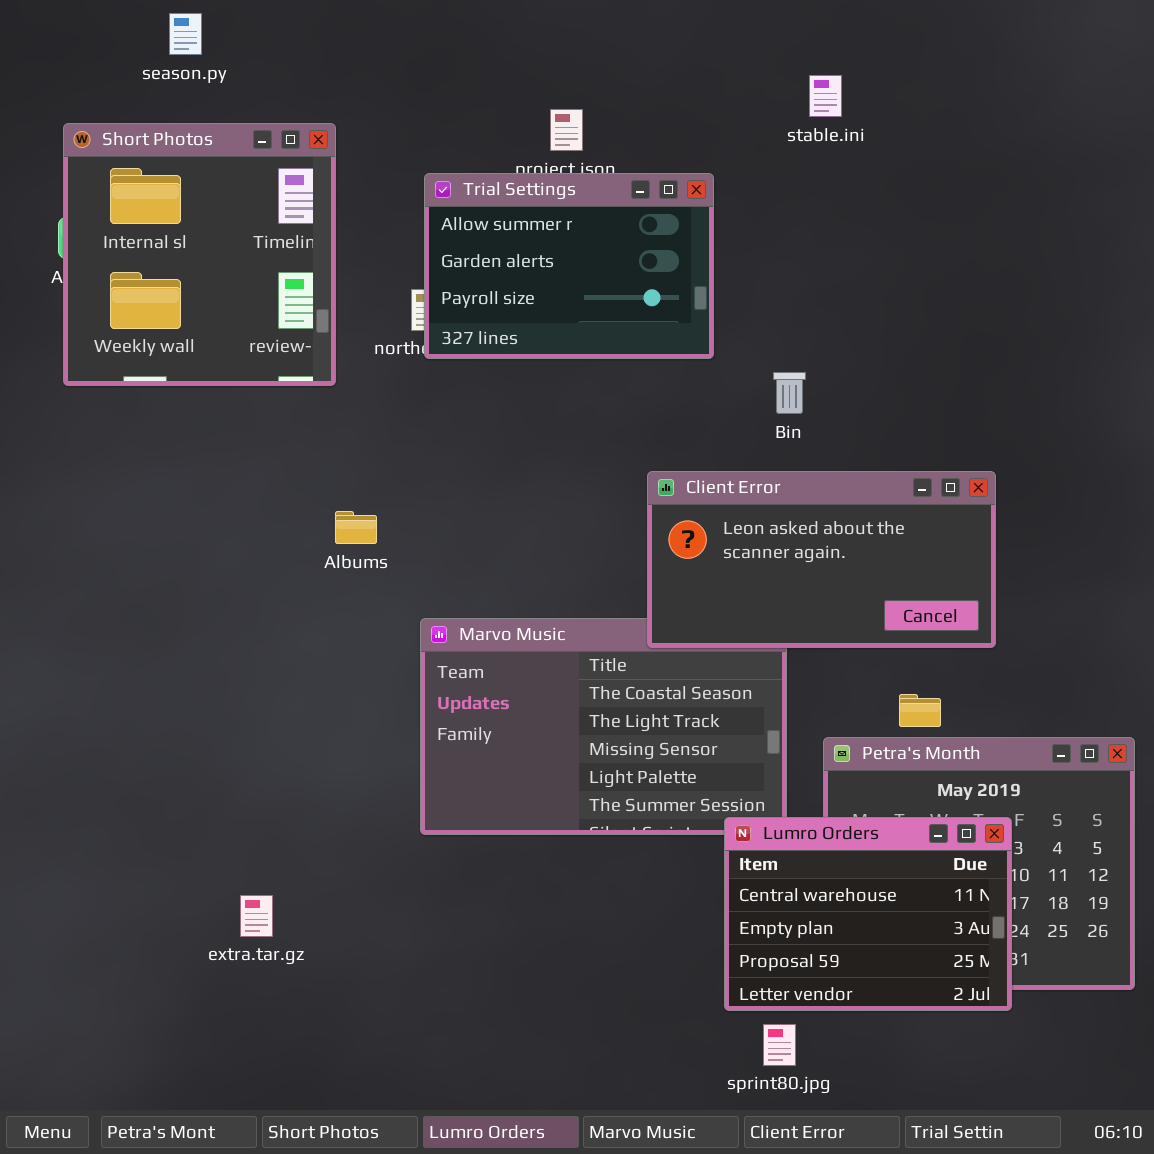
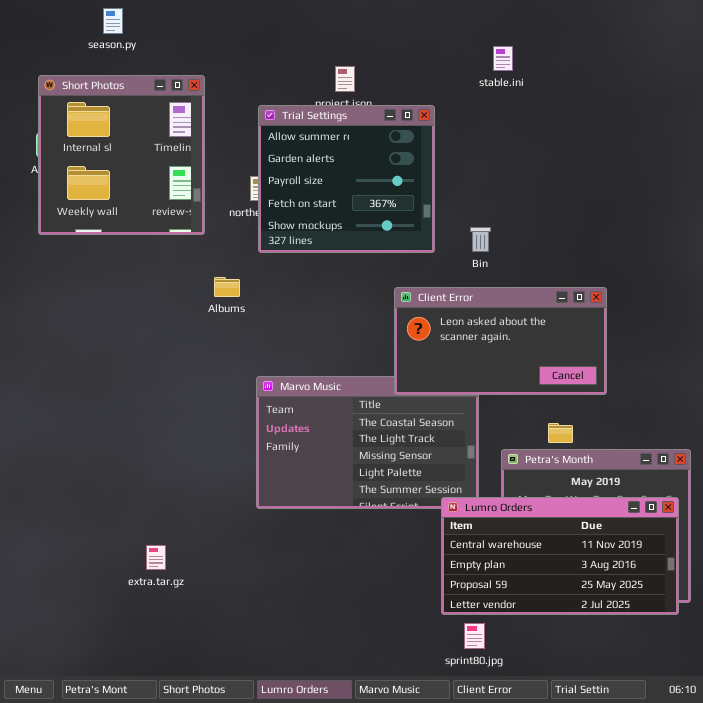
Trial Settings: [424,173,714,359] -> [258,105,435,253], resized
Albums: [335,511,377,544] -> [214,277,240,297], moved
Lumro Orders: [724,817,1012,1011] -> [441,497,679,615], resized

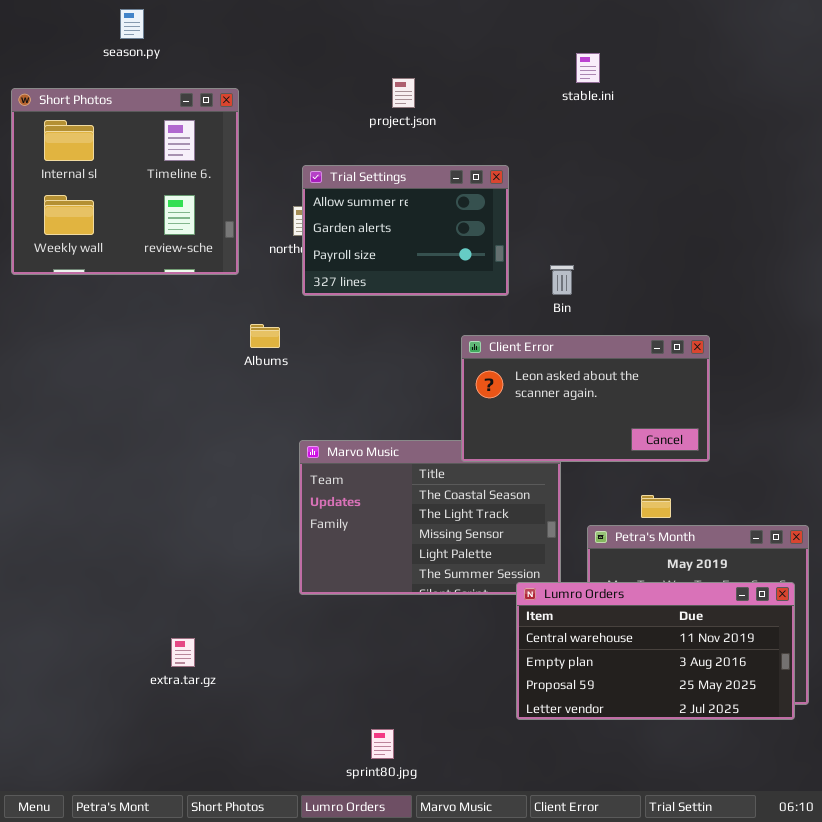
Short Photos: [38,75,205,235] -> [11,88,239,275], resized
Trial Settings: [258,105,435,253] -> [302,165,509,296], resized
sprint80.jpg: [464,623,485,649] -> [371,729,394,759], moved

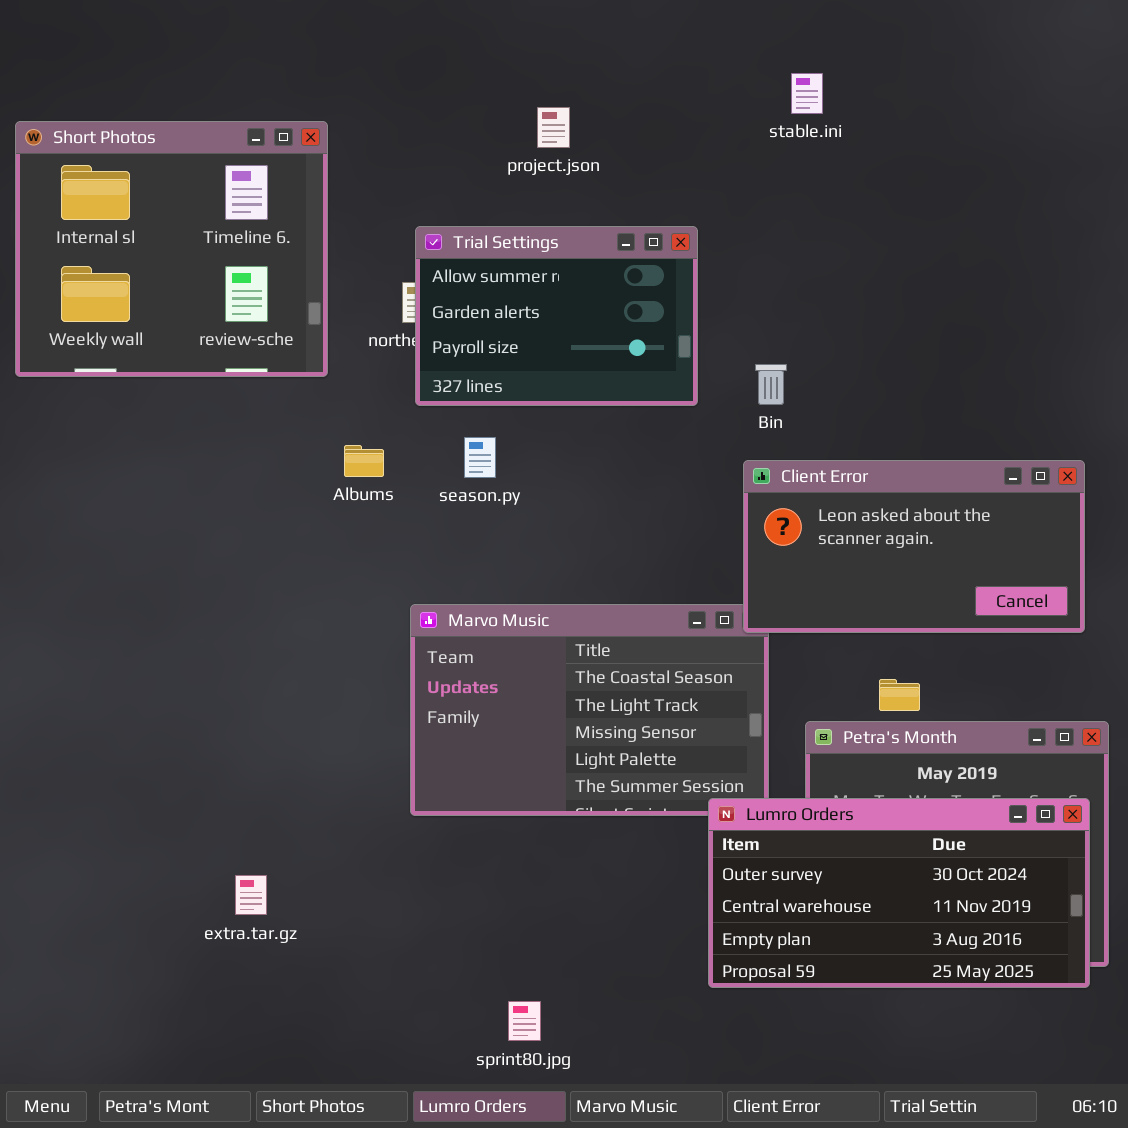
season.py: [120,9,144,39] -> [464,437,496,478], moved
Client Error: [461,335,710,462] -> [743,460,1085,633], moved
Lumro Orders: [516,582,795,720] -> [708,798,1090,988], scrolled up 1 row

